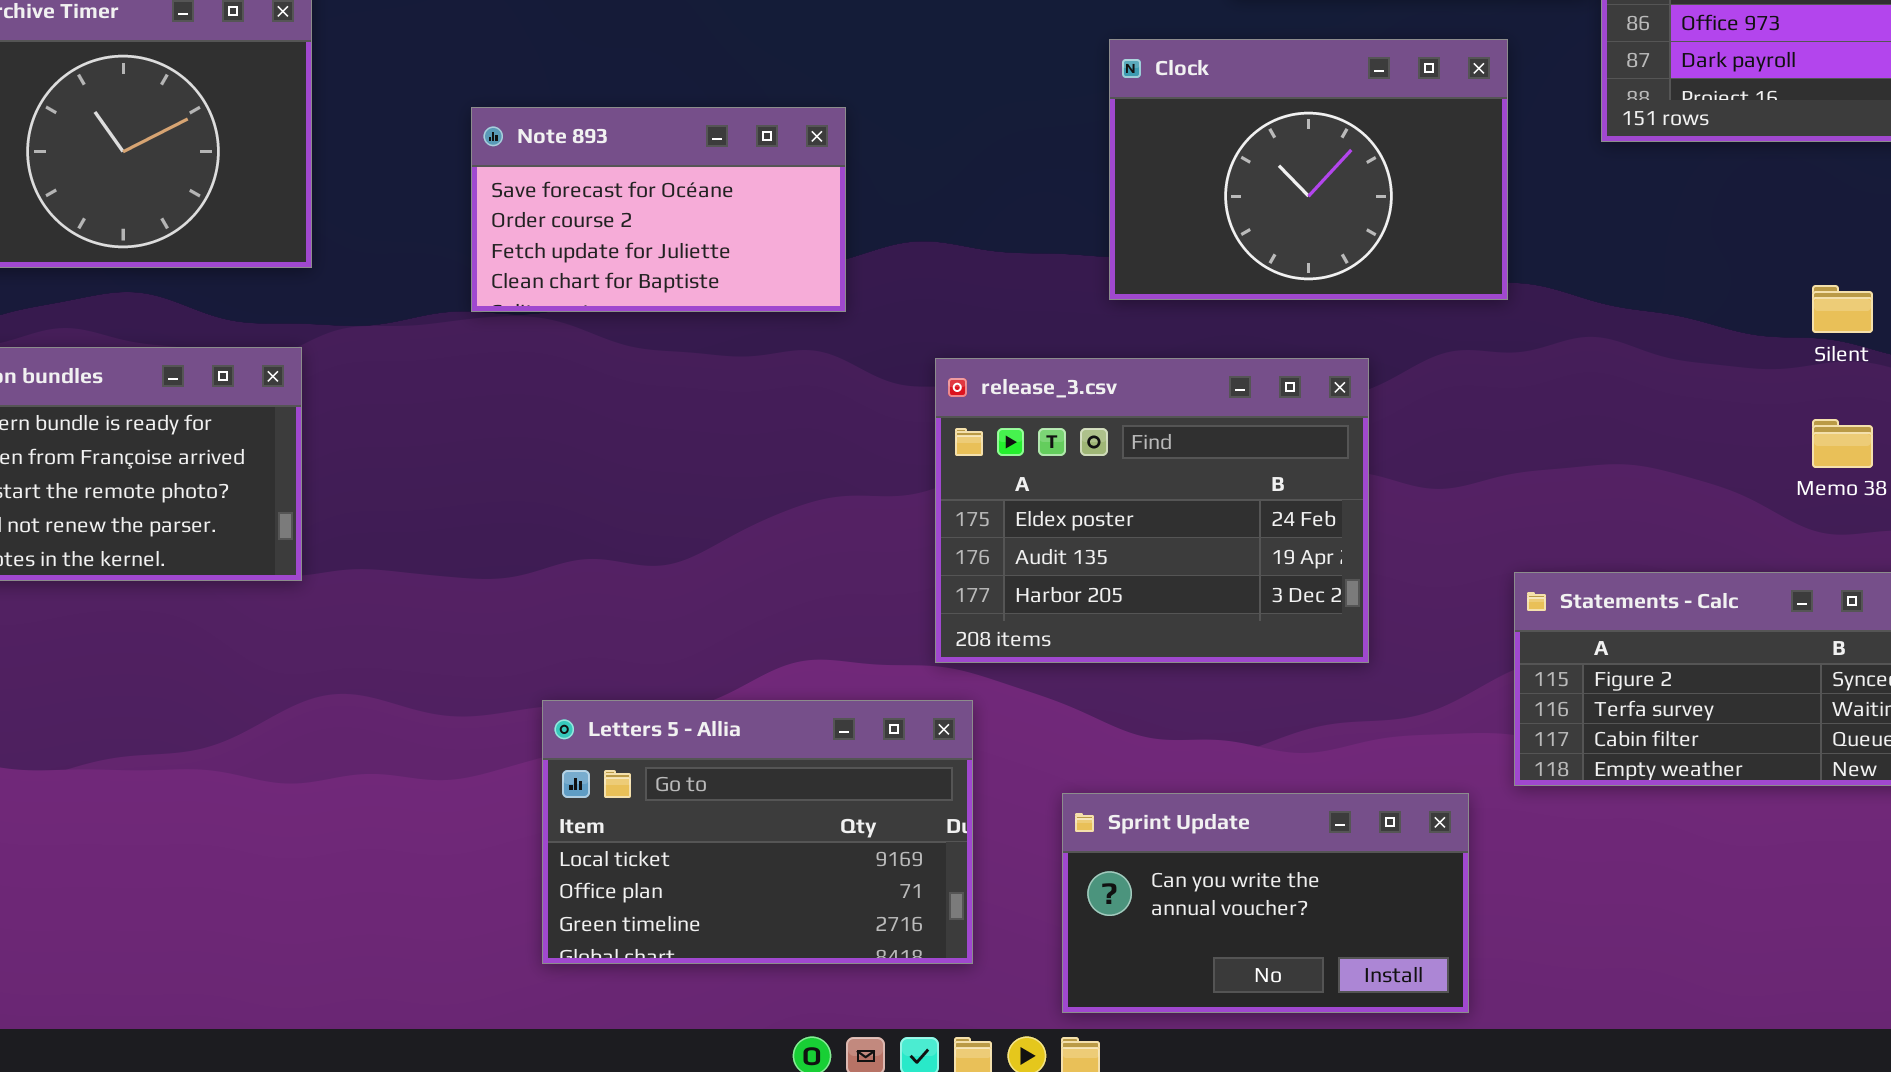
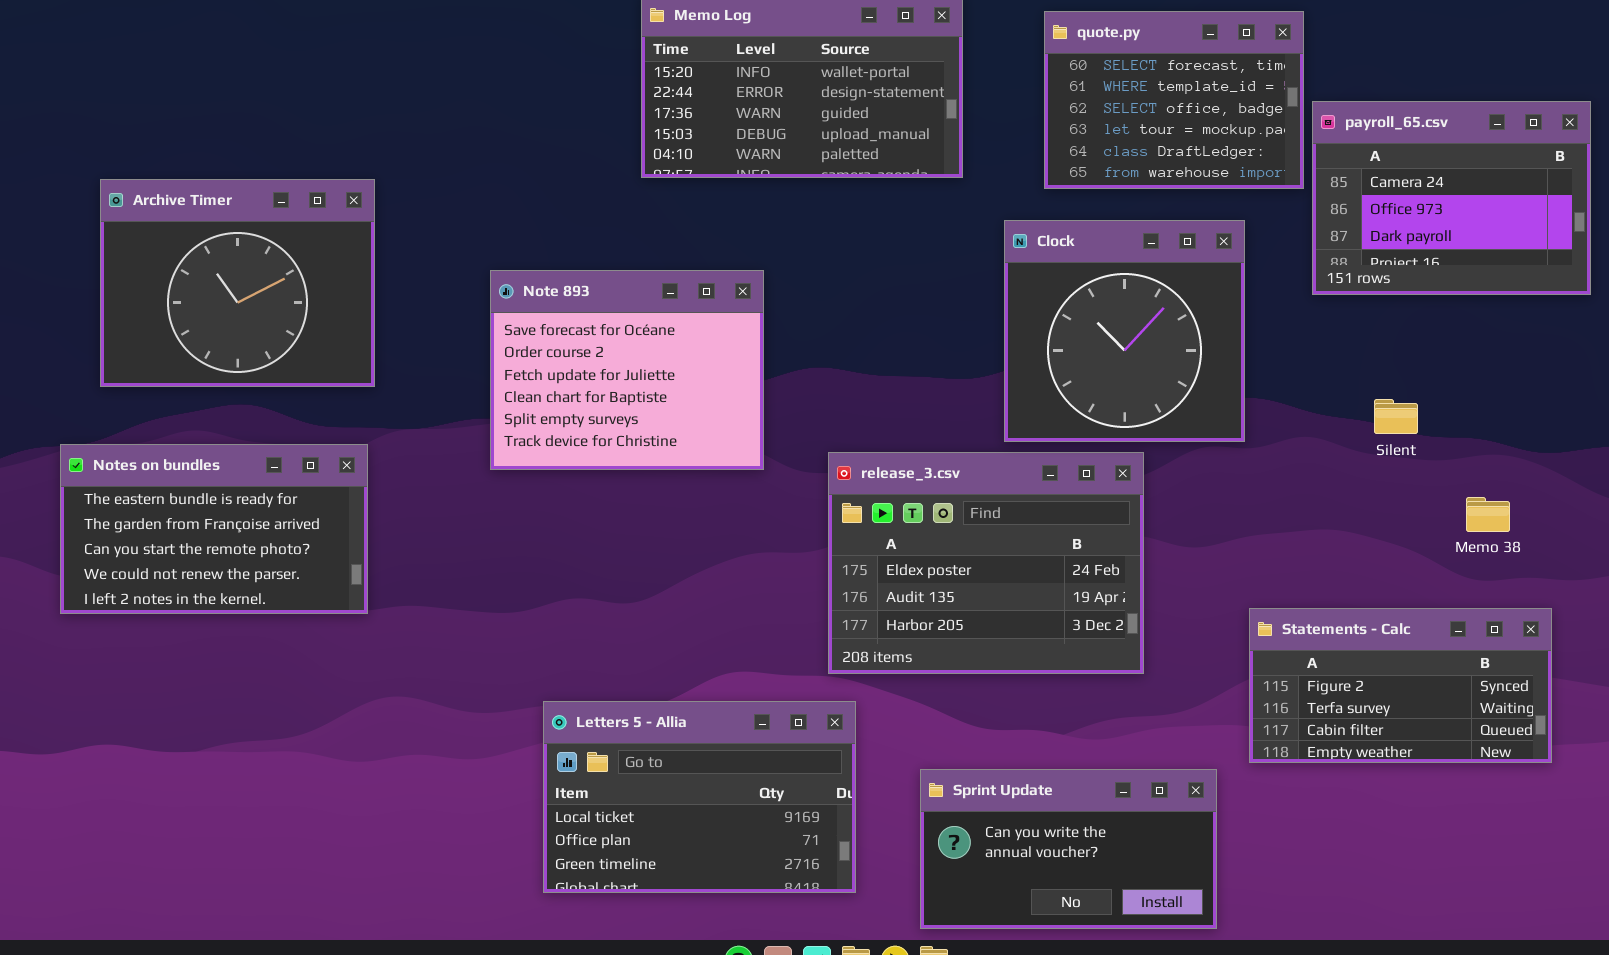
Clock: [1109,39,1508,300] -> [1004,220,1245,442], resized
Note 893: [471,107,846,312] -> [490,270,764,470], resized
Silent: [1812,285,1873,333] -> [1374,399,1418,434], moved

